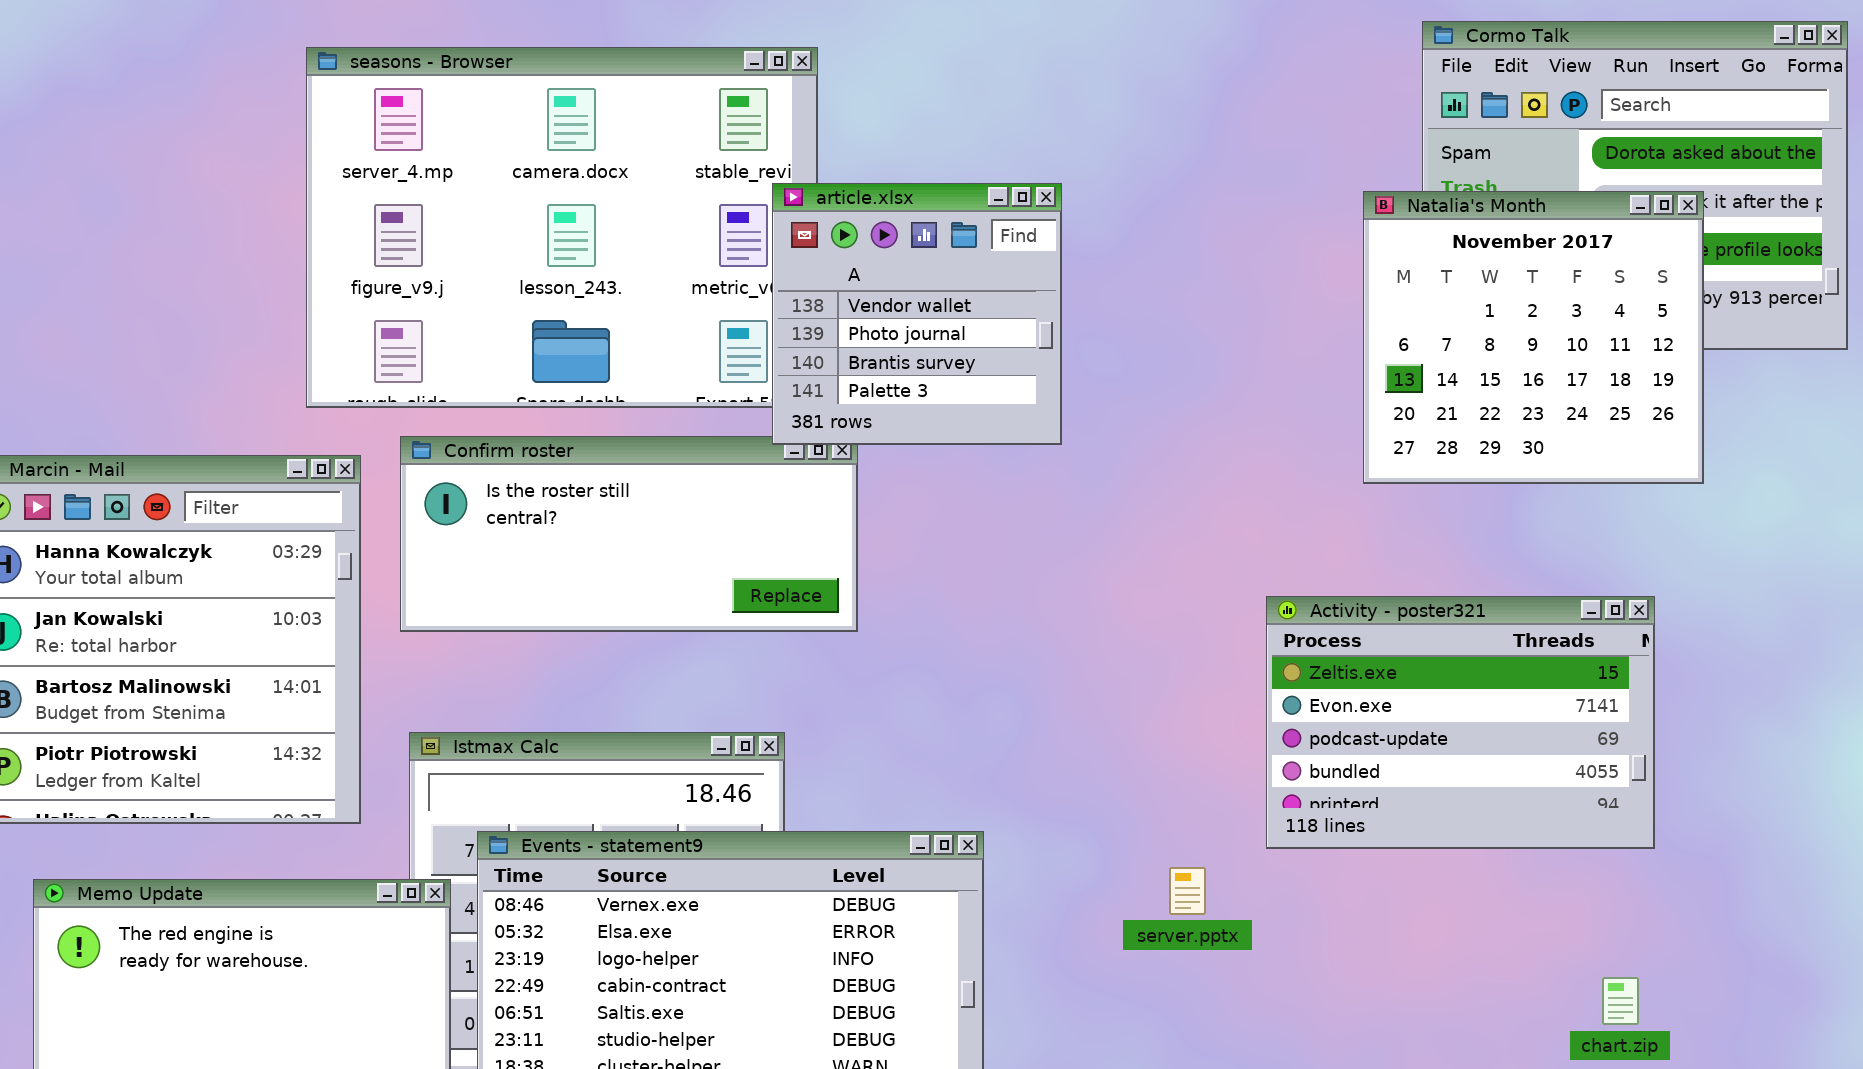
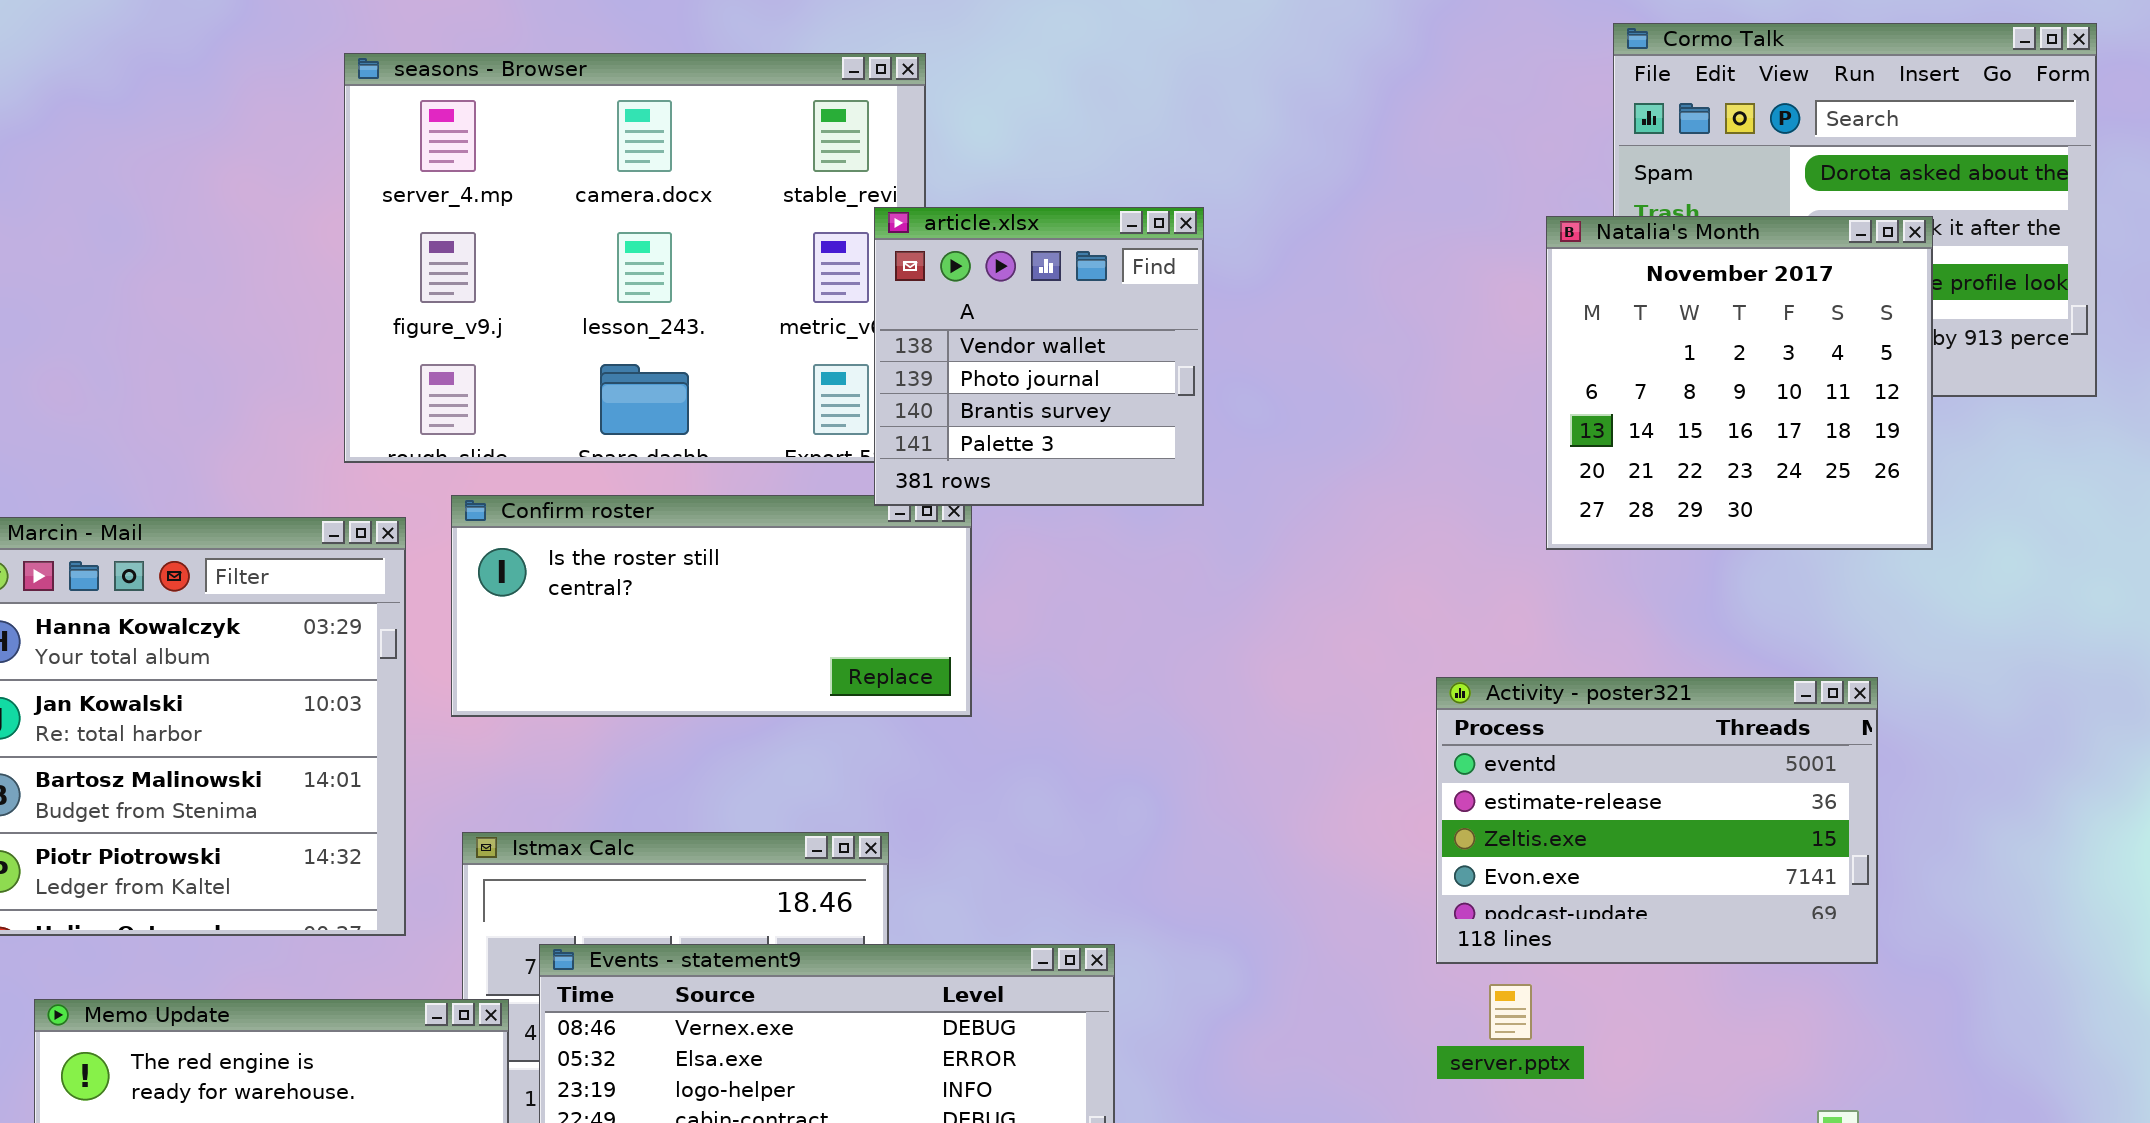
Activity - poster321: [1266,596,1655,849] -> [1436,677,1878,964], scrolled up 2 rows
server.pptx: [1169,867,1206,915] -> [1489,984,1532,1040], moved

